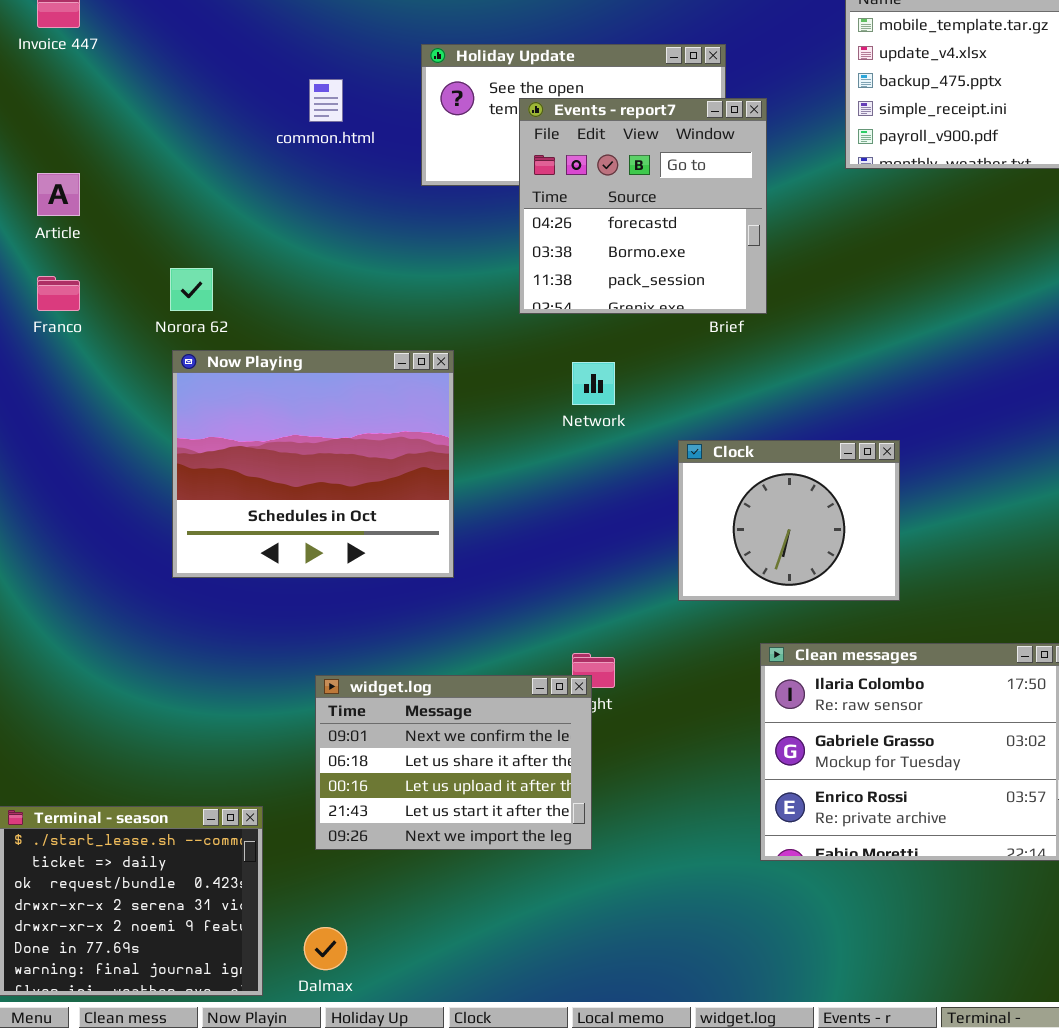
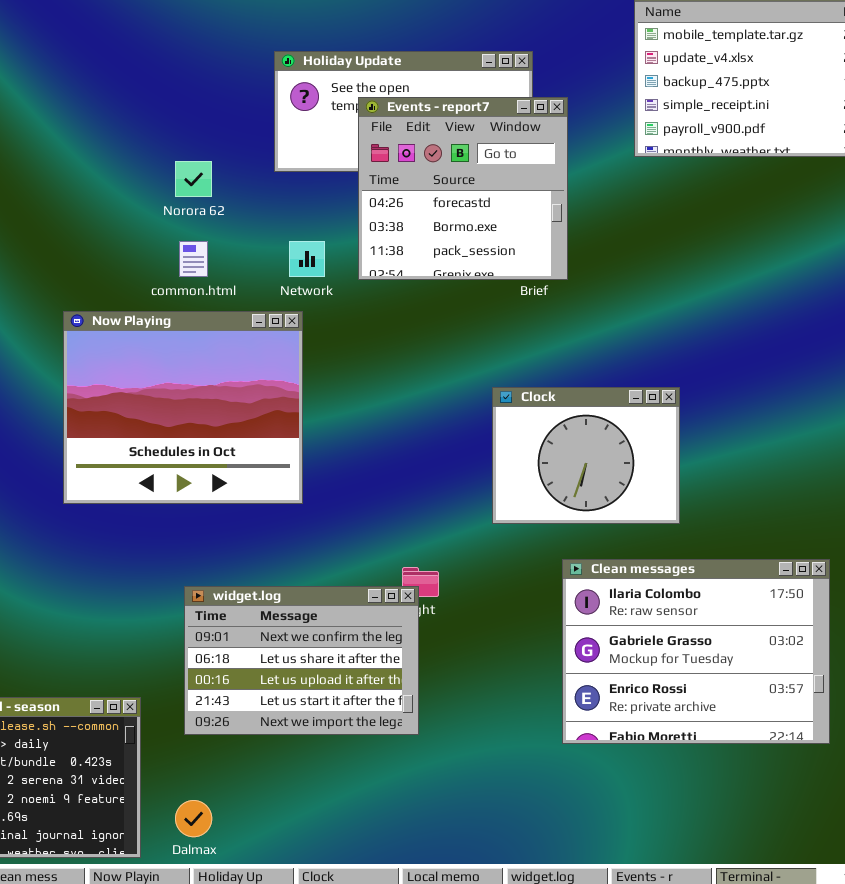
common.html: [309,79,343,122] -> [179,241,208,277], moved
Norora 62: [170,268,213,311] -> [175,161,212,197], moved
Network: [572,362,615,405] -> [289,241,325,277], moved

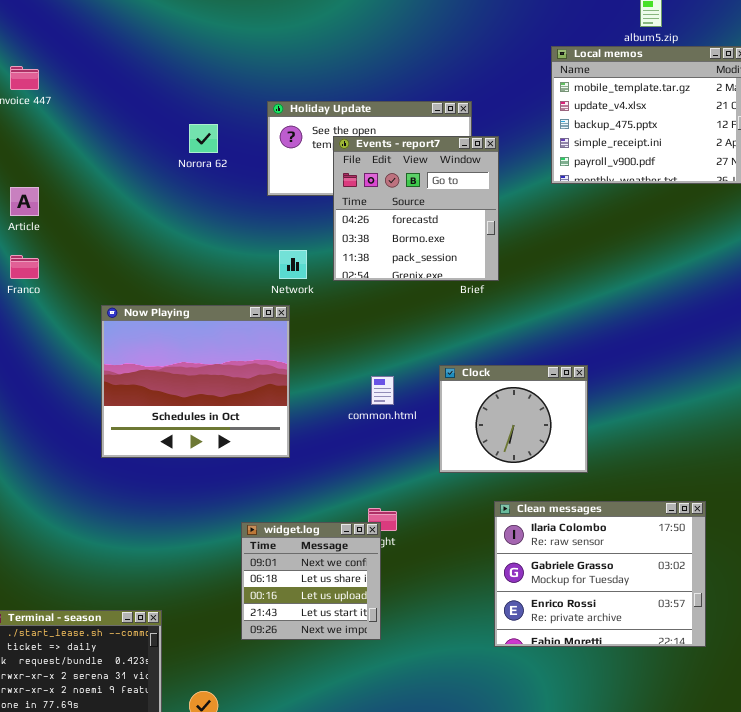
Norora 62: [175,161,212,197] -> [189,124,218,153], moved
common.html: [179,241,208,277] -> [371,376,394,405], moved
widget.log: [184,586,419,735] -> [241,522,381,640], resized

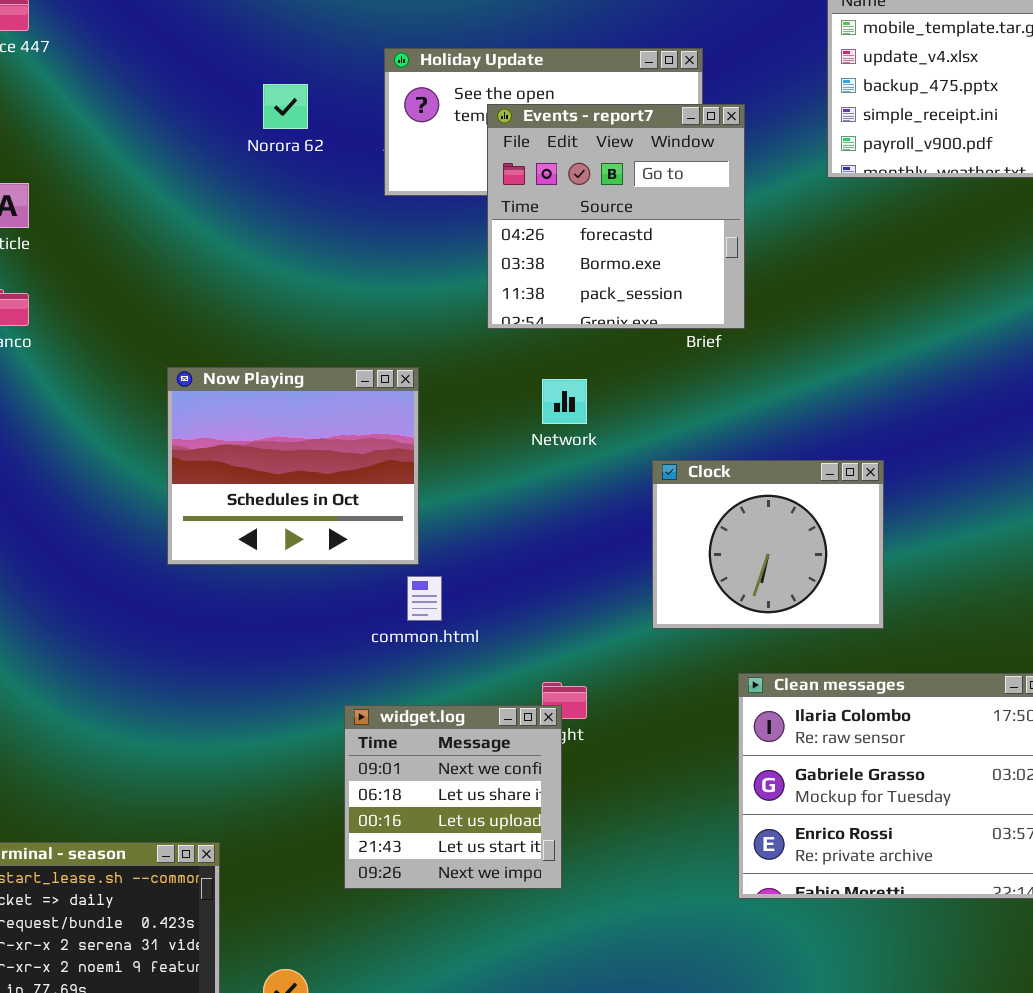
Network: [279,250,307,279] -> [542,379,587,424], moved
Now Playing: [101,305,290,458] -> [167,367,419,565], resized
common.html: [371,376,394,405] -> [407,576,442,621], moved

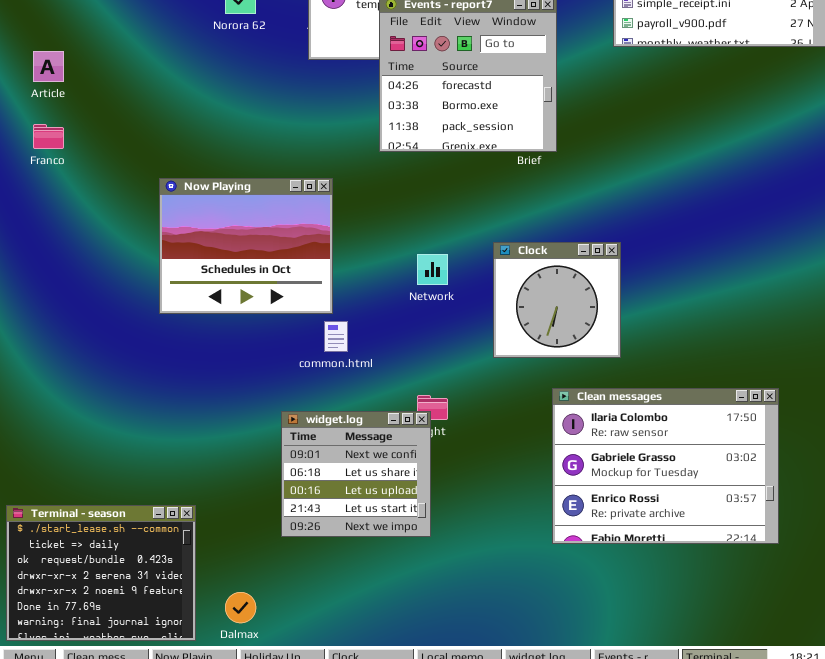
Network: [542,379,587,424] -> [417,254,448,285], moved
Clock: [652,460,884,629] -> [493,242,621,358], resized

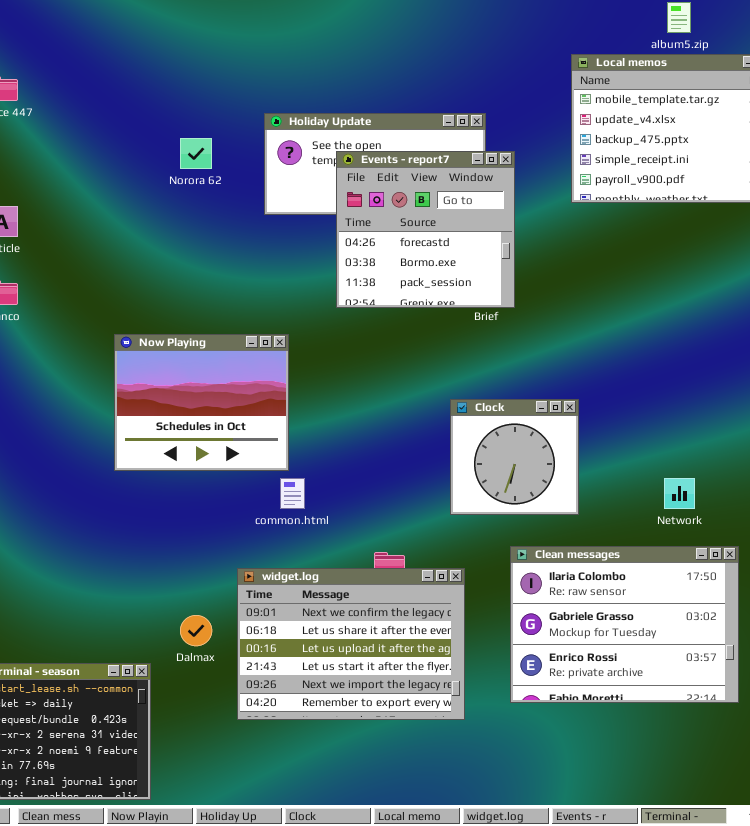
Network: [417,254,448,285] -> [664,478,695,509], moved
widget.log: [281,411,431,537] -> [237,568,465,720], resized
Dalmax: [225,592,256,623] -> [180,615,212,646], moved

